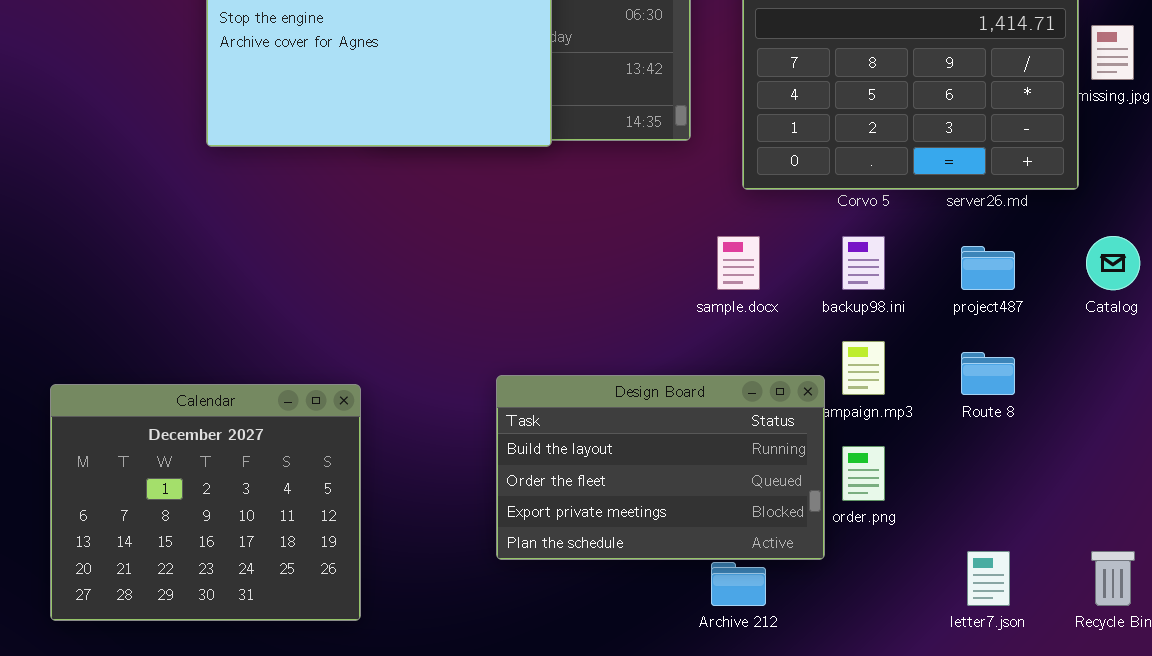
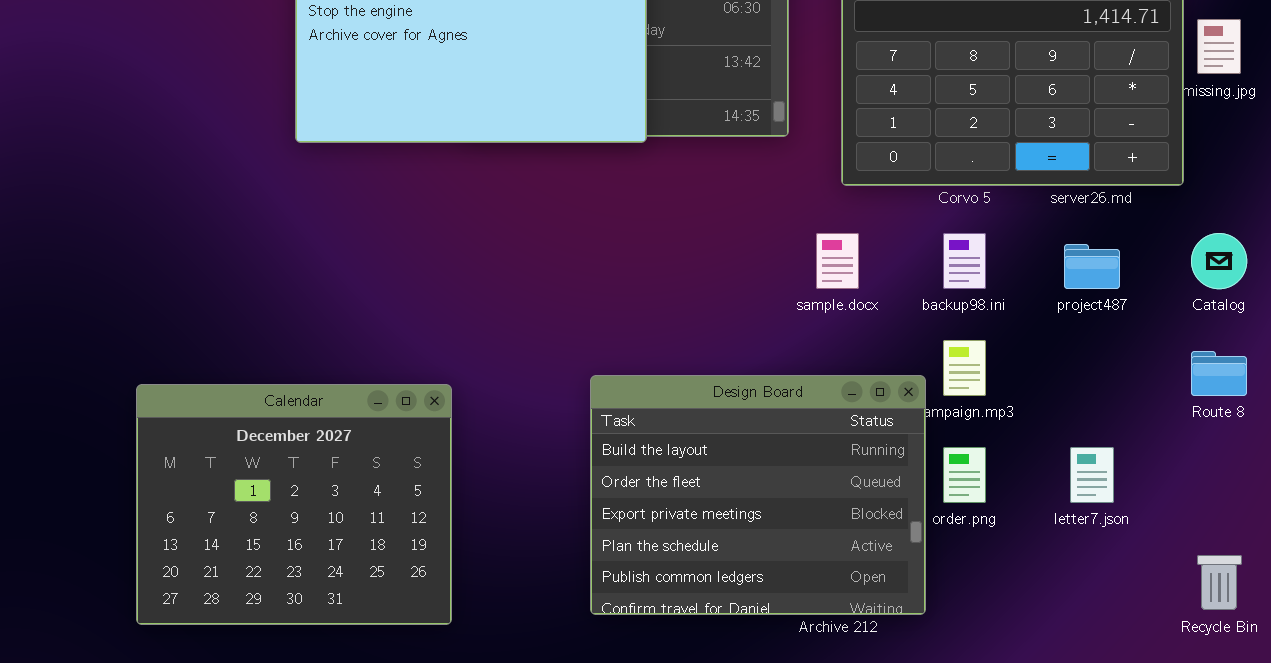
Route 8: [961,352,1015,395] -> [1191,351,1247,396], moved
Design Board: [496,375,825,560] -> [590,375,926,615], resized
letter7.json: [967,551,1010,606] -> [1070,447,1114,503], moved

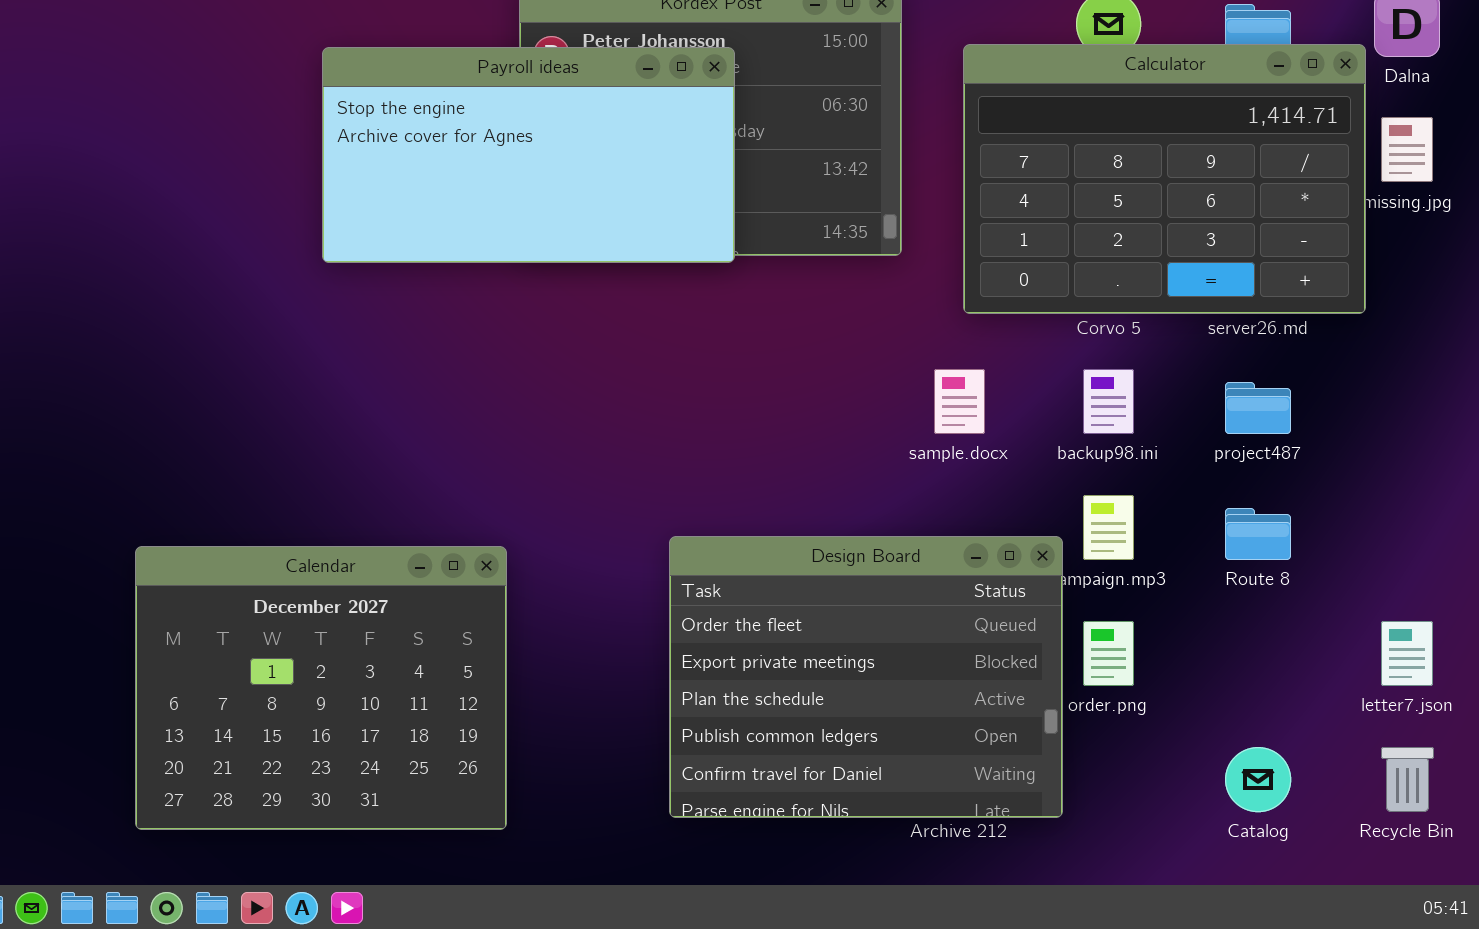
Catalog: [1191,233,1247,289] -> [1225,747,1291,812], moved
Route 8: [1191,351,1247,396] -> [1225,508,1291,560], moved
Design Board: [590,375,926,615] -> [669,536,1063,818], scrolled down 1 row
letter7.json: [1070,447,1114,503] -> [1381,621,1433,686], moved

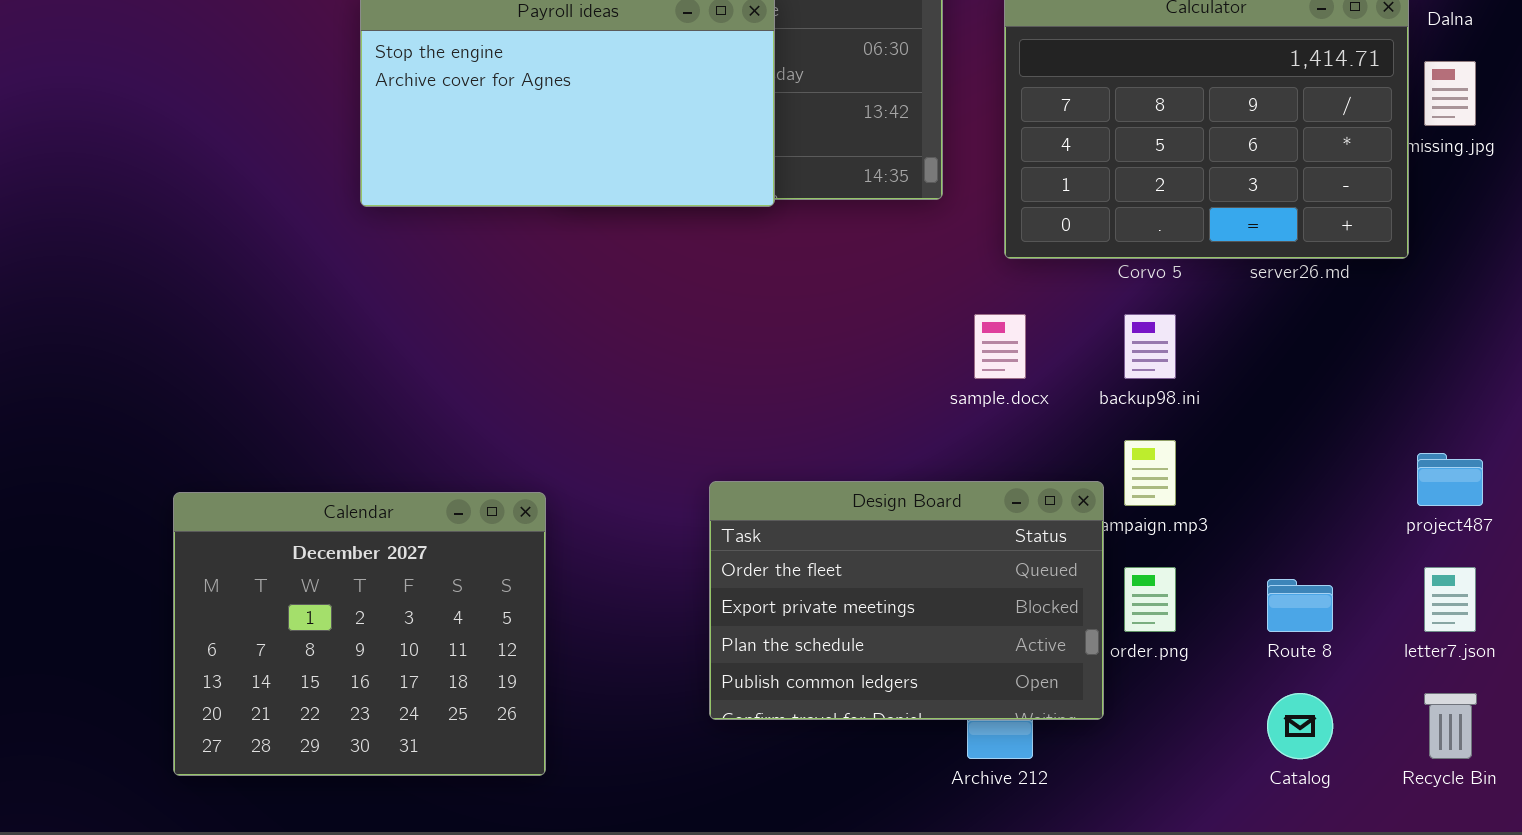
project487: [1225,382,1291,434] -> [1417,453,1483,506], moved
Route 8: [1225,508,1291,560] -> [1267,579,1333,632], moved
Design Board: [669,536,1063,818] -> [709,481,1104,720], resized

